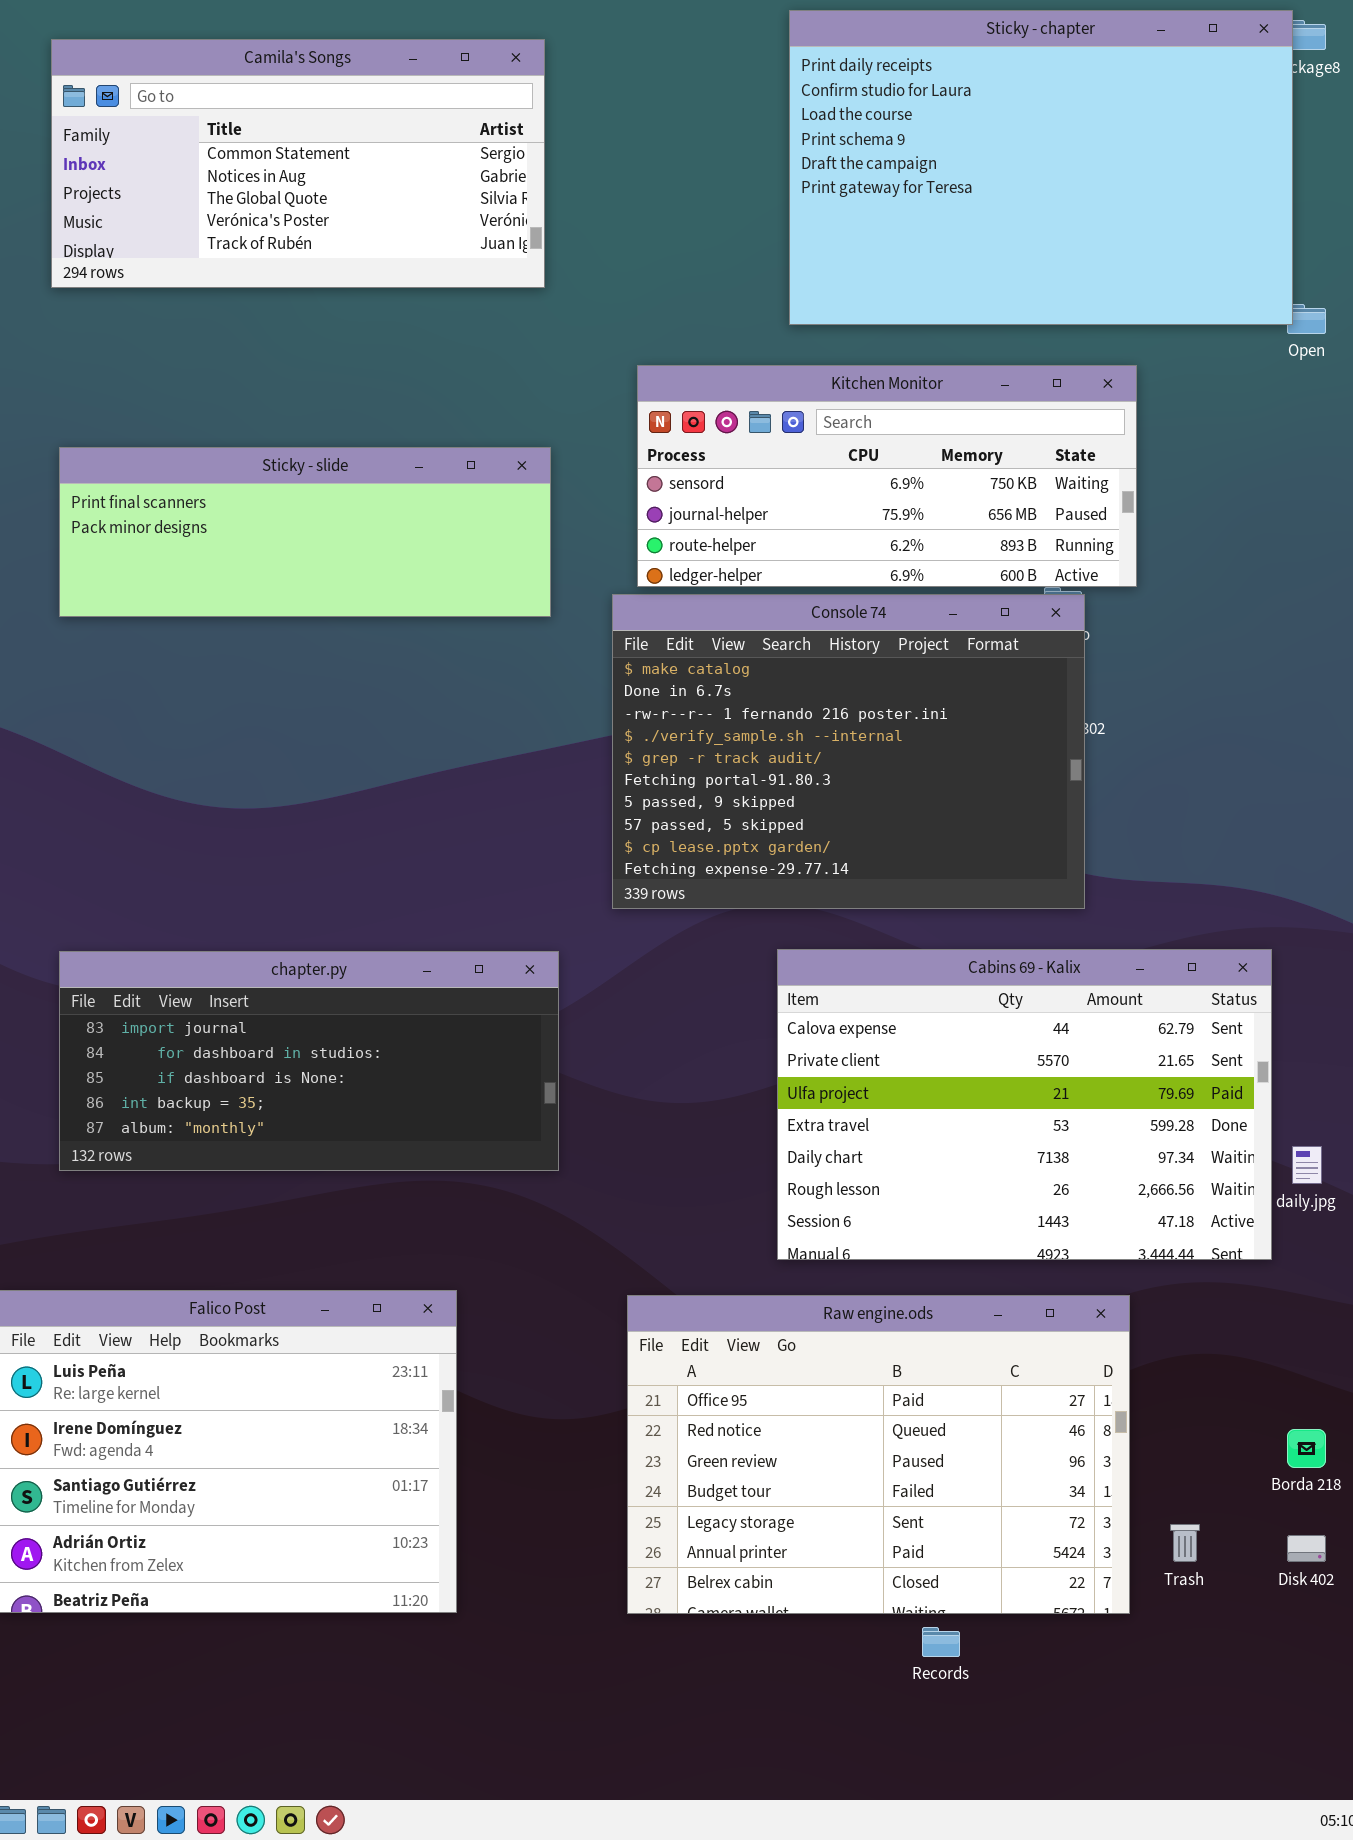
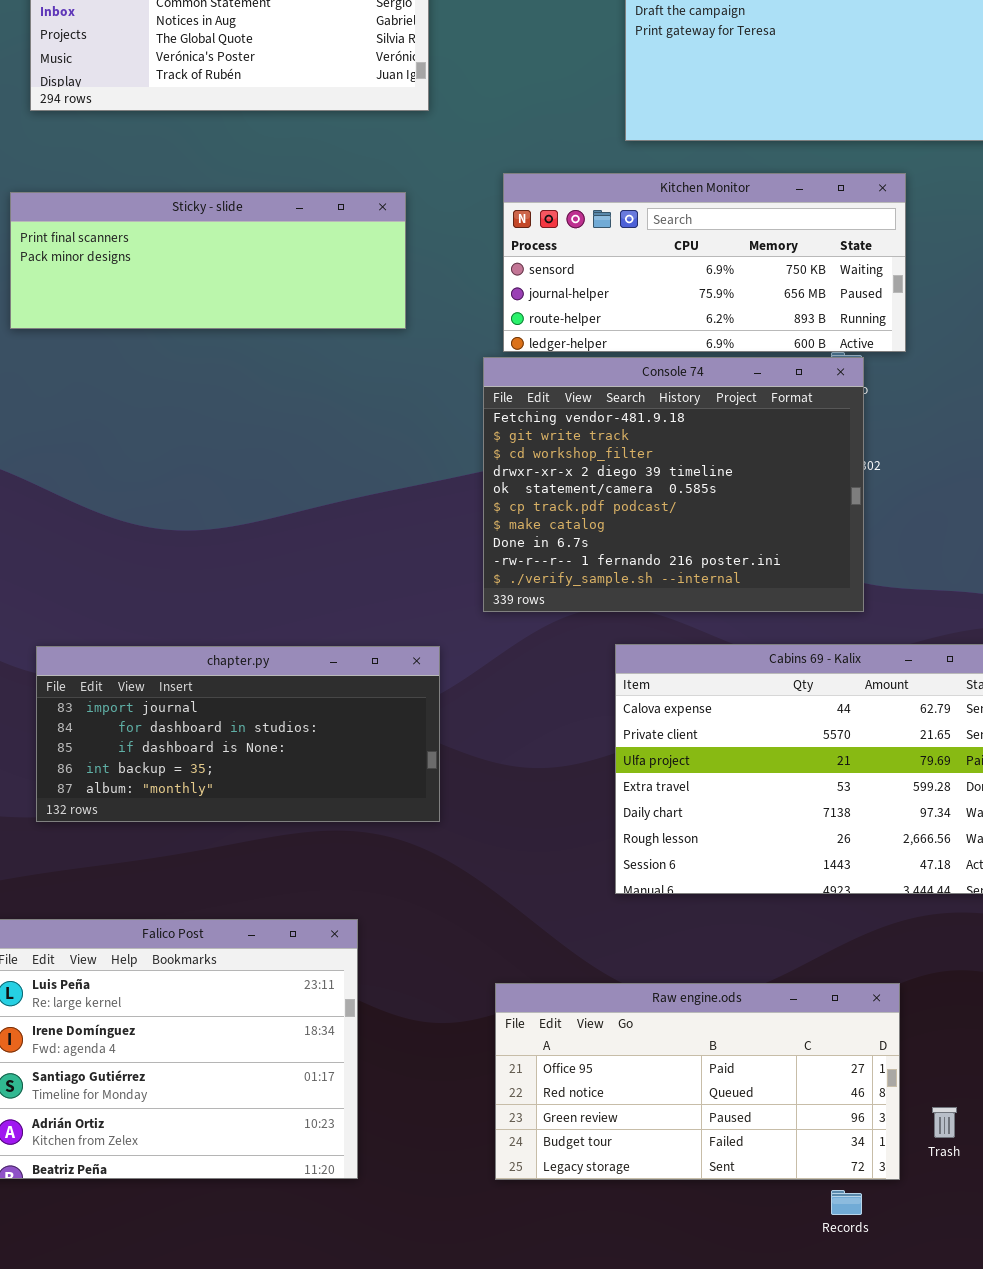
Sticky - slide: [59,447,551,617] -> [10,192,406,329], moved
Console 74: [612,594,1085,909] -> [483,357,864,612], scrolled up 6 rows
Raw engine.ods: [627,1295,1130,1614] -> [495,983,900,1180], resized
Records: [922,1627,960,1657] -> [831,1190,862,1215], moved

